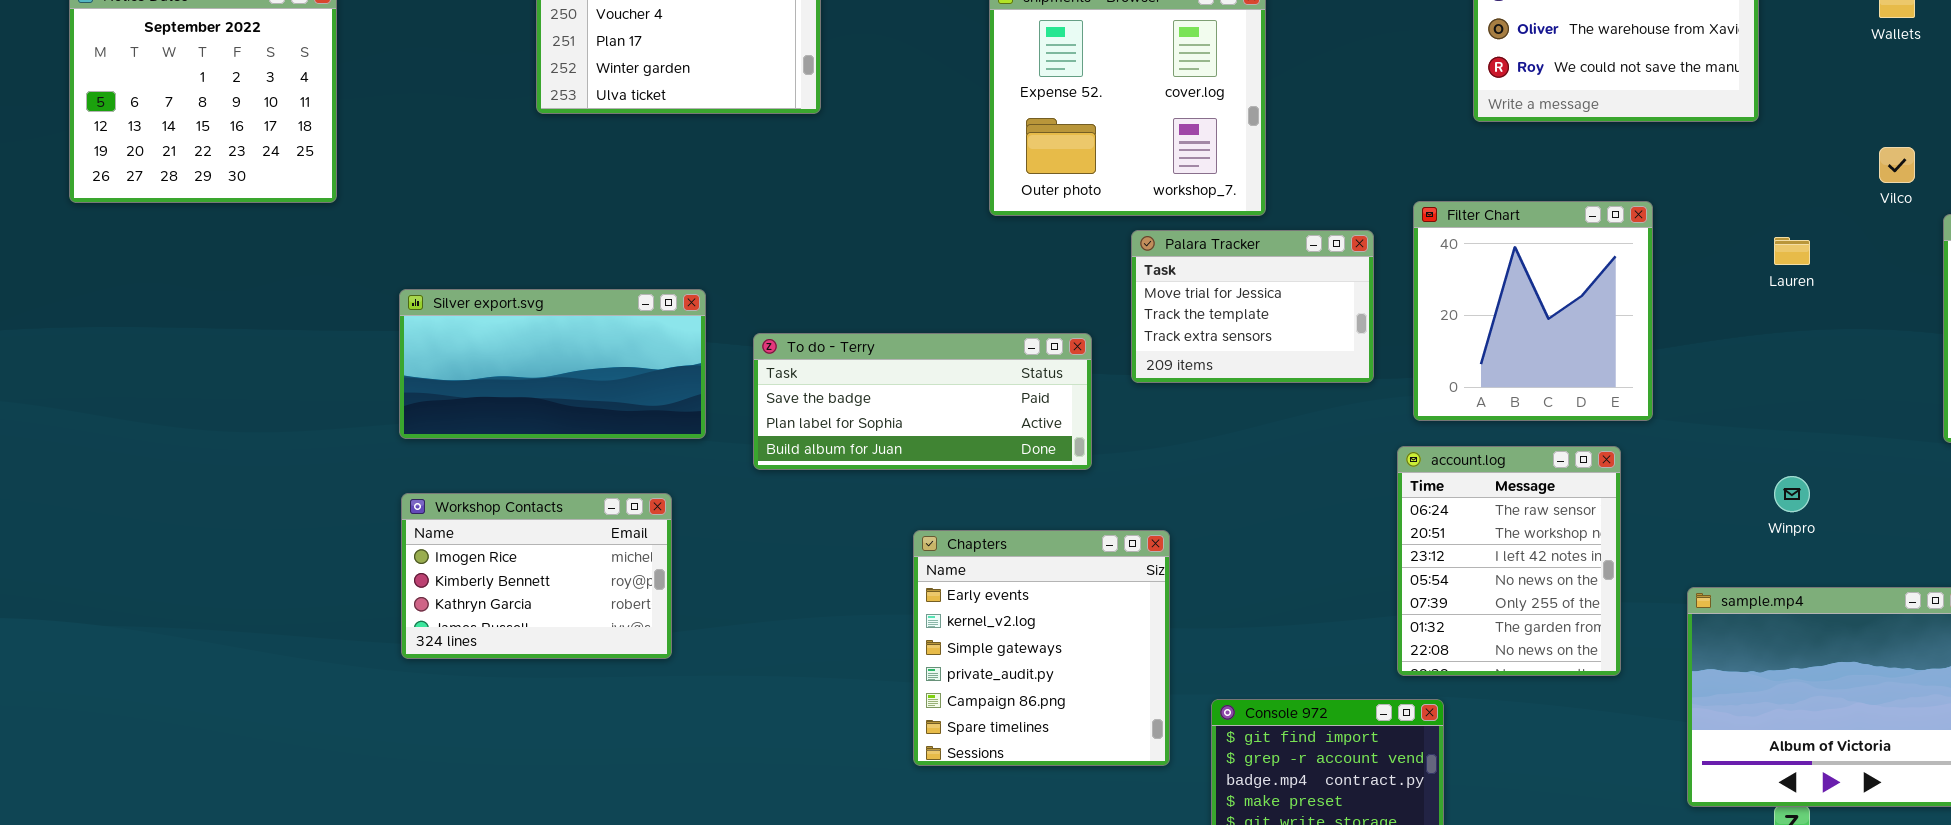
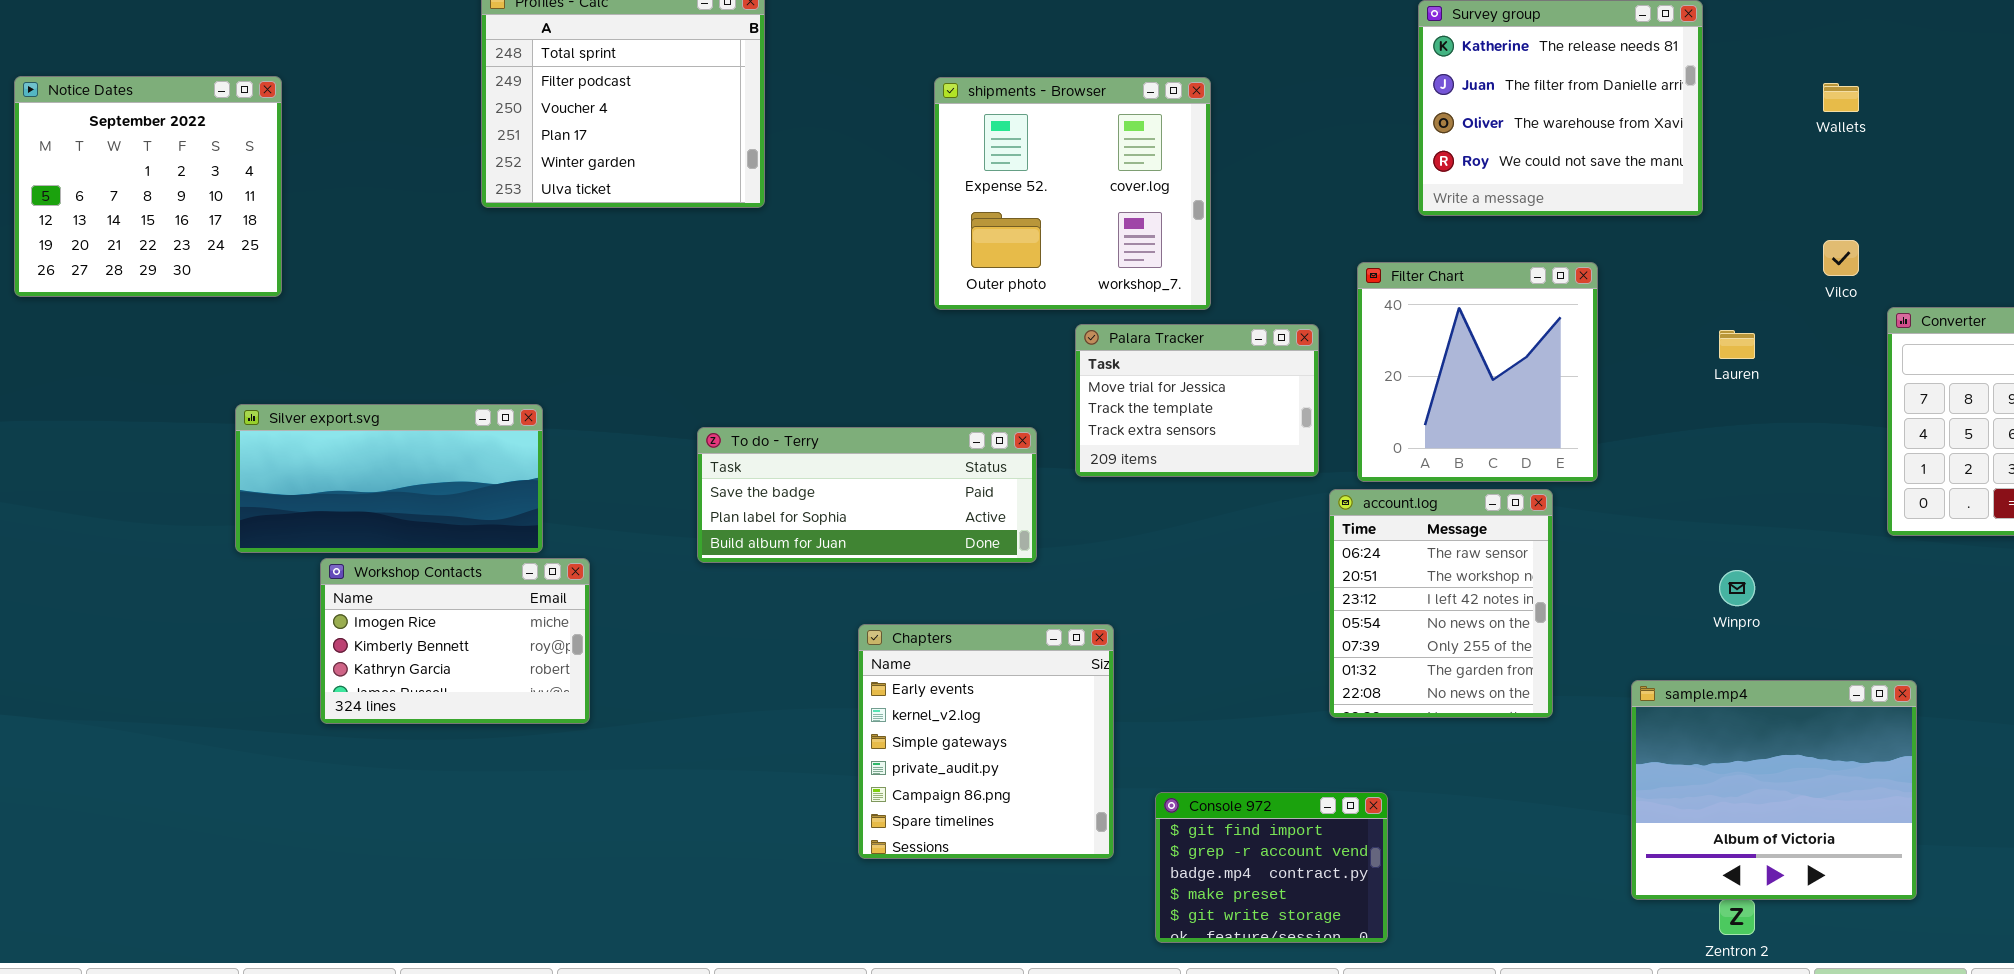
Filter Chart: [1413,201,1653,421] -> [1357,262,1598,482], moved
Silver export.svg: [399,289,706,439] -> [235,404,543,553], moved
account.log: [1397,446,1621,676] -> [1329,489,1553,718], moved
Workshop Contacts: [401,493,672,659] -> [320,558,590,724], moved

